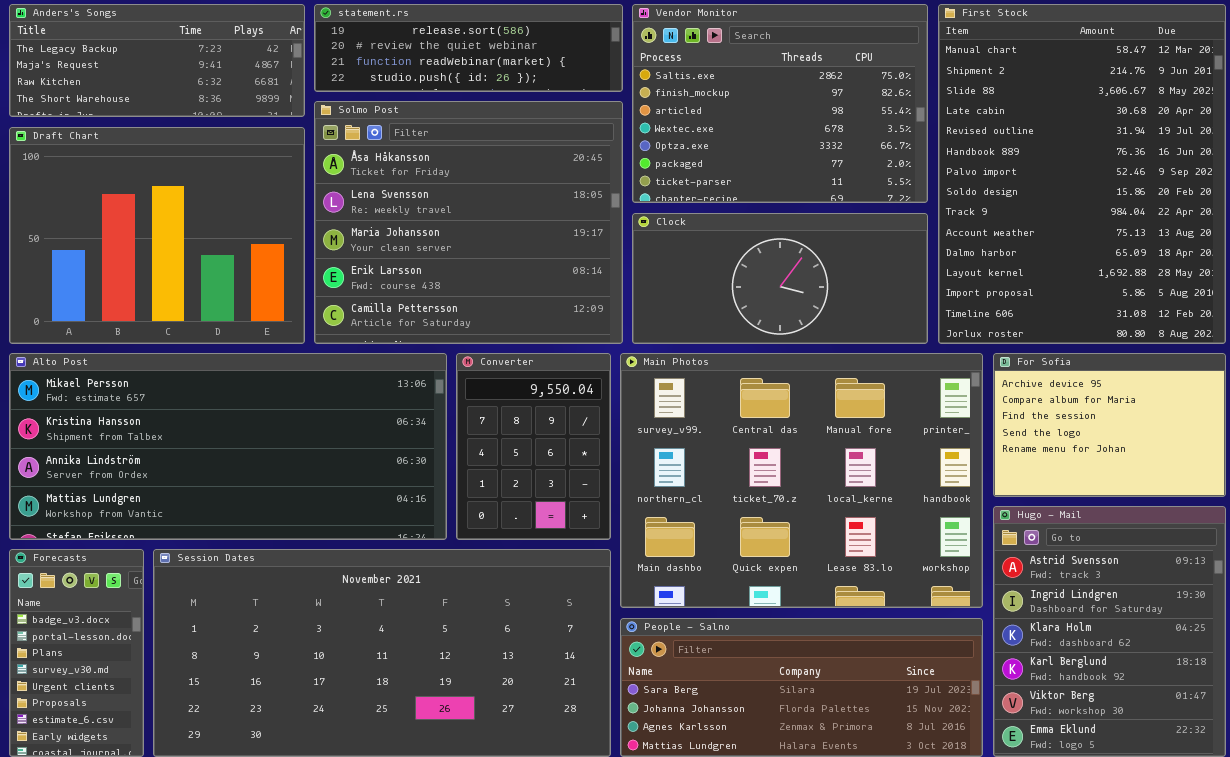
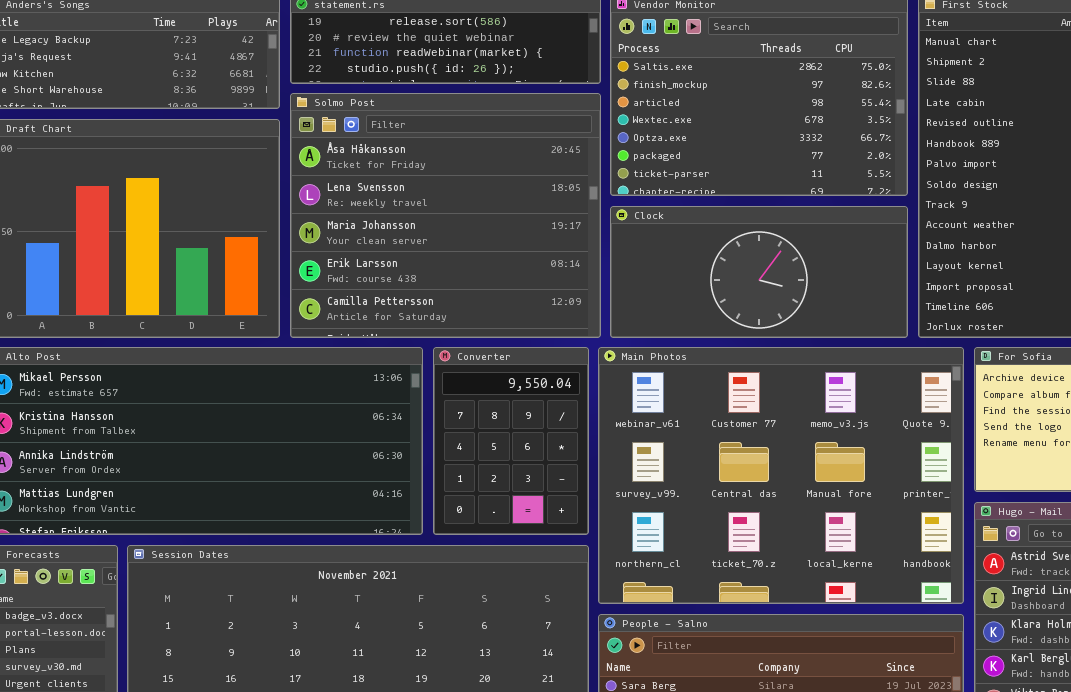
Main Photos: [620,353,983,608] -> [598,347,964,604], scrolled up 1 row

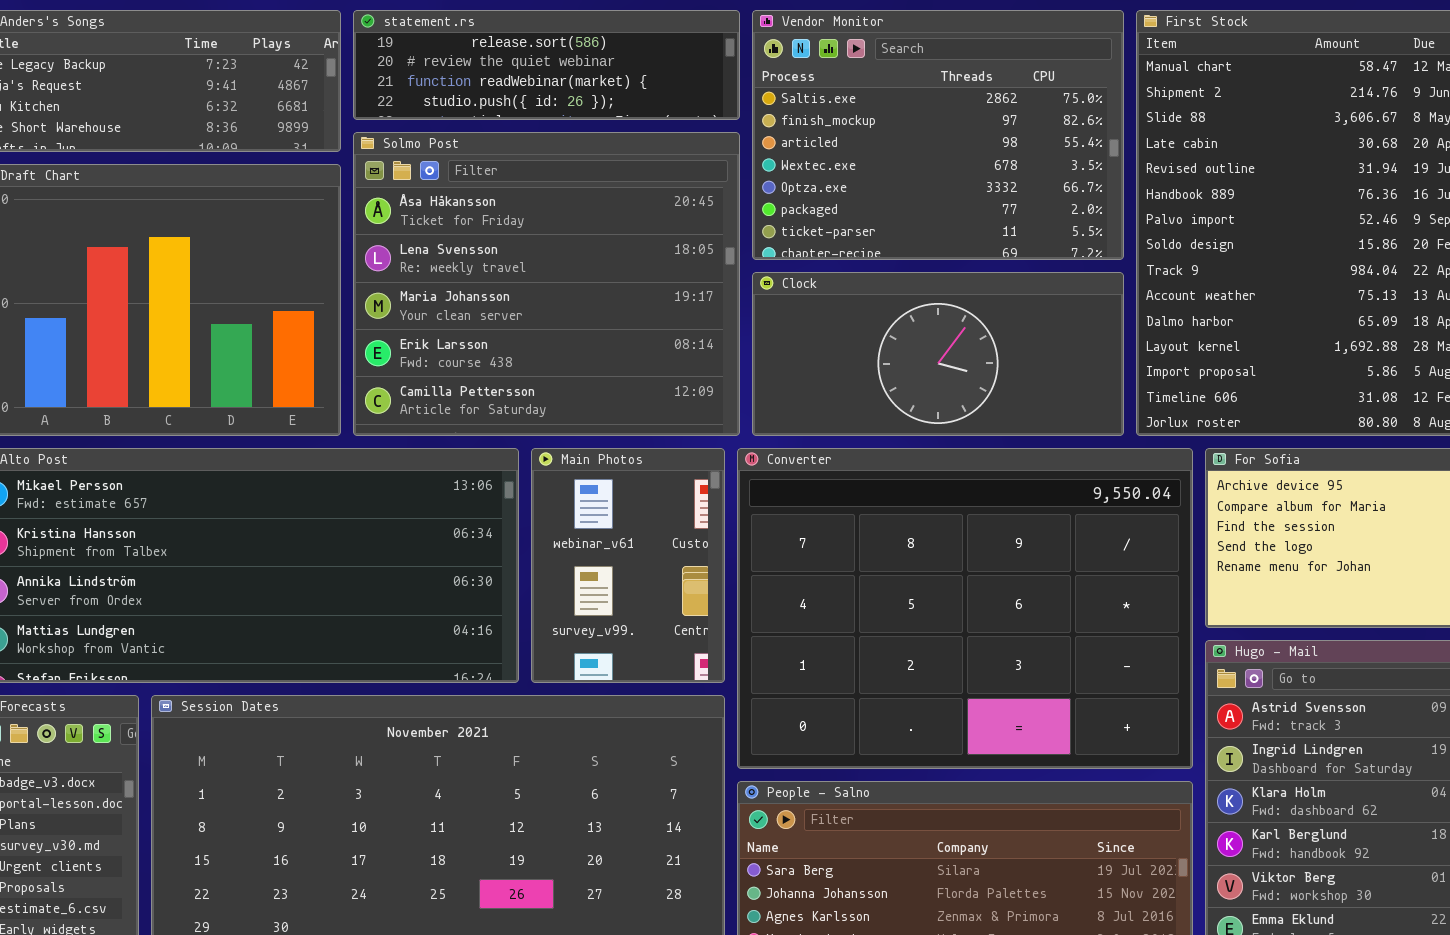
Converter: [433,347,589,535] -> [737,448,1193,769], moved, resized
Main Photos: [598,347,964,604] -> [531,448,725,683], moved, resized

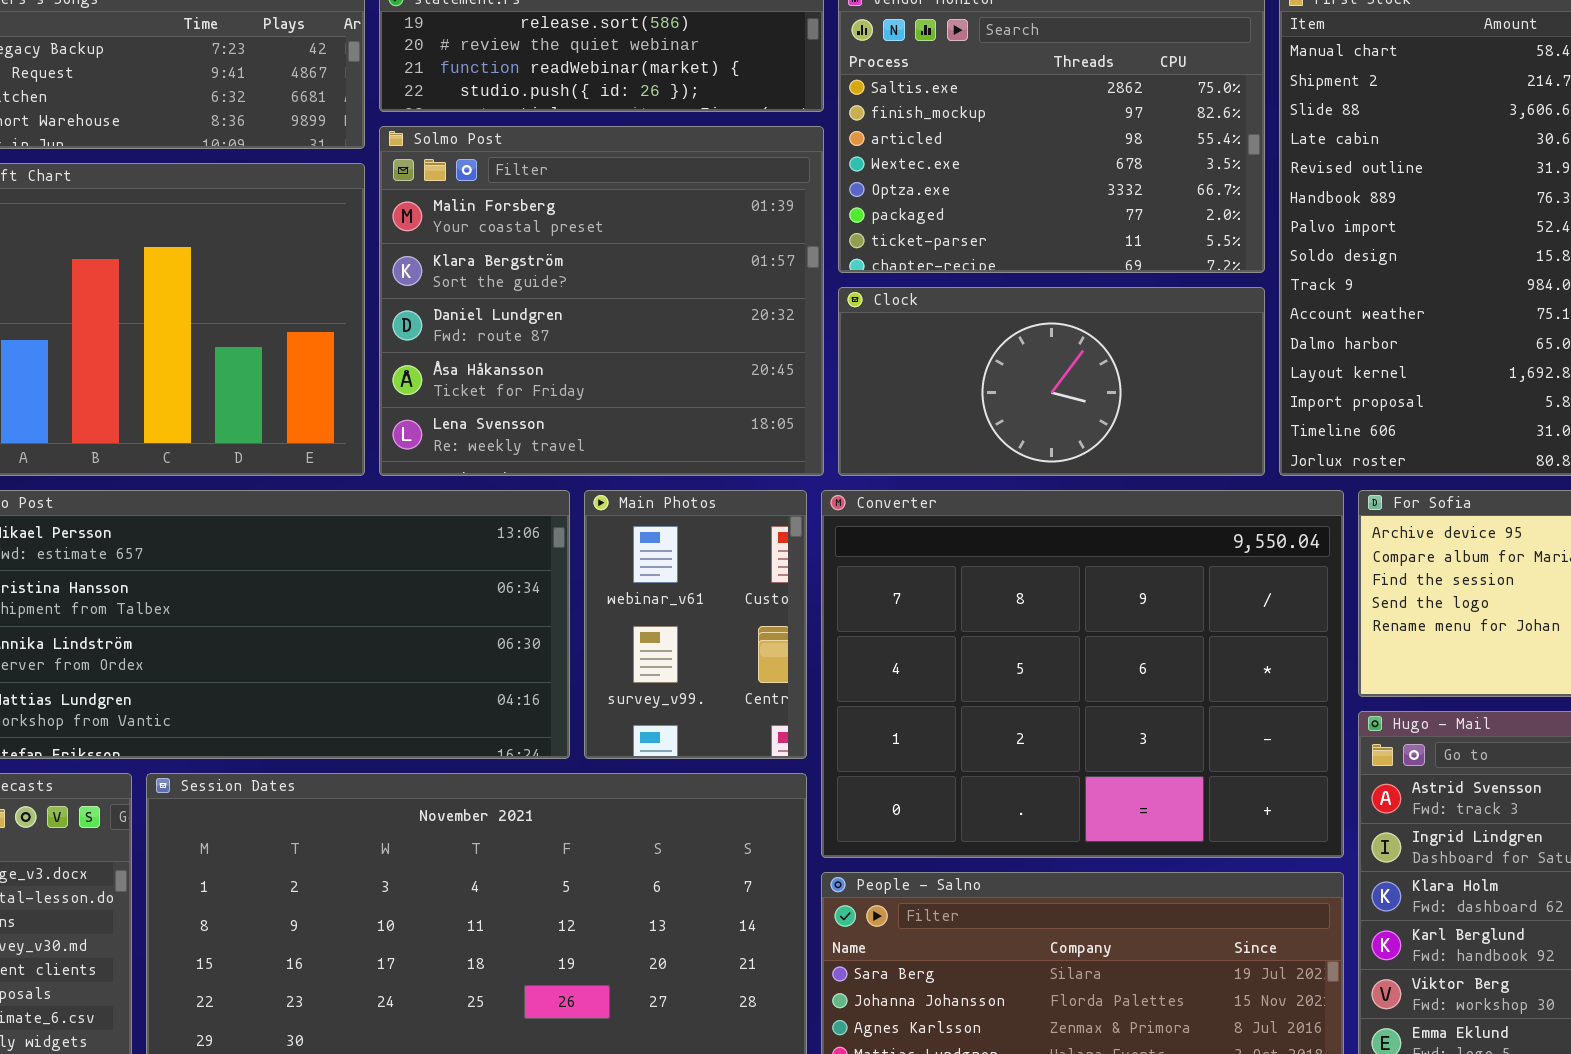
Solmo Post: [353,132,740,436] -> [379,126,824,476], scrolled up 3 rows

